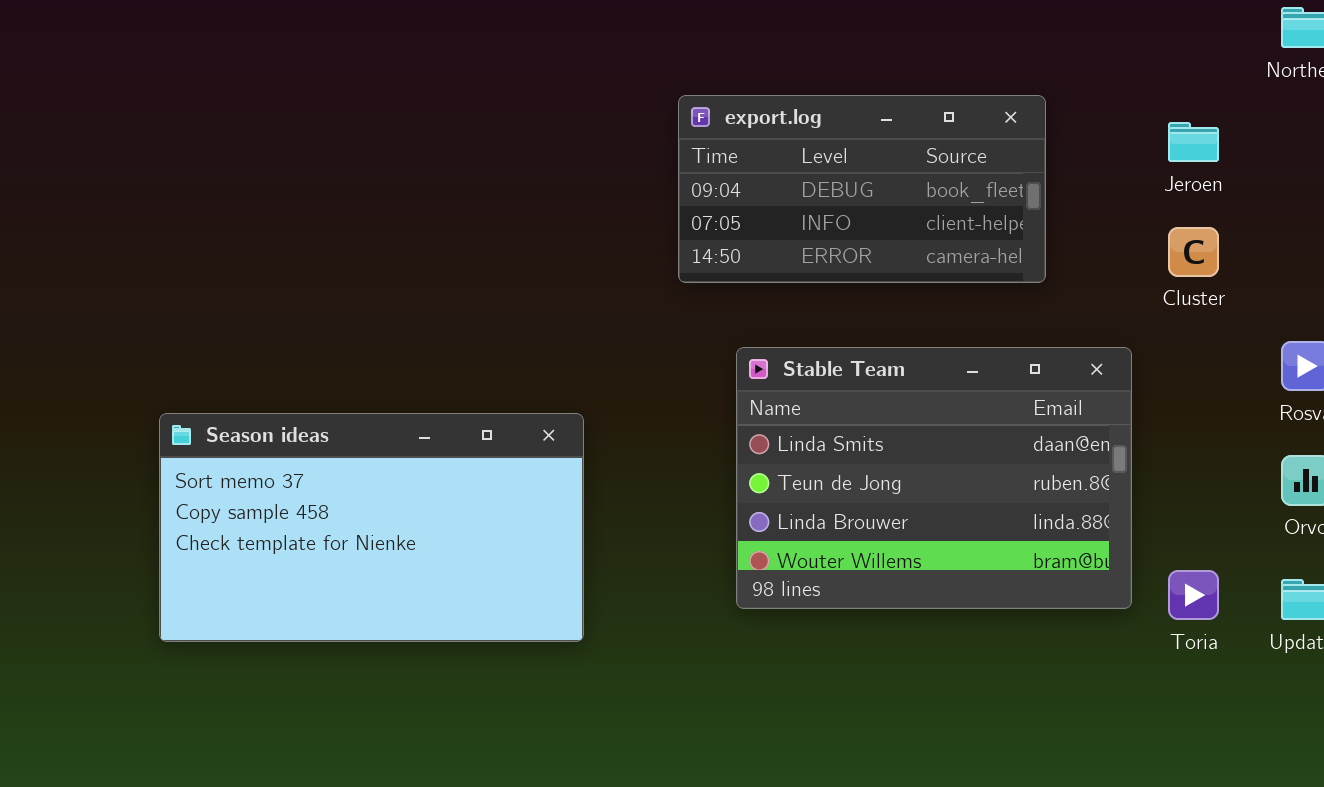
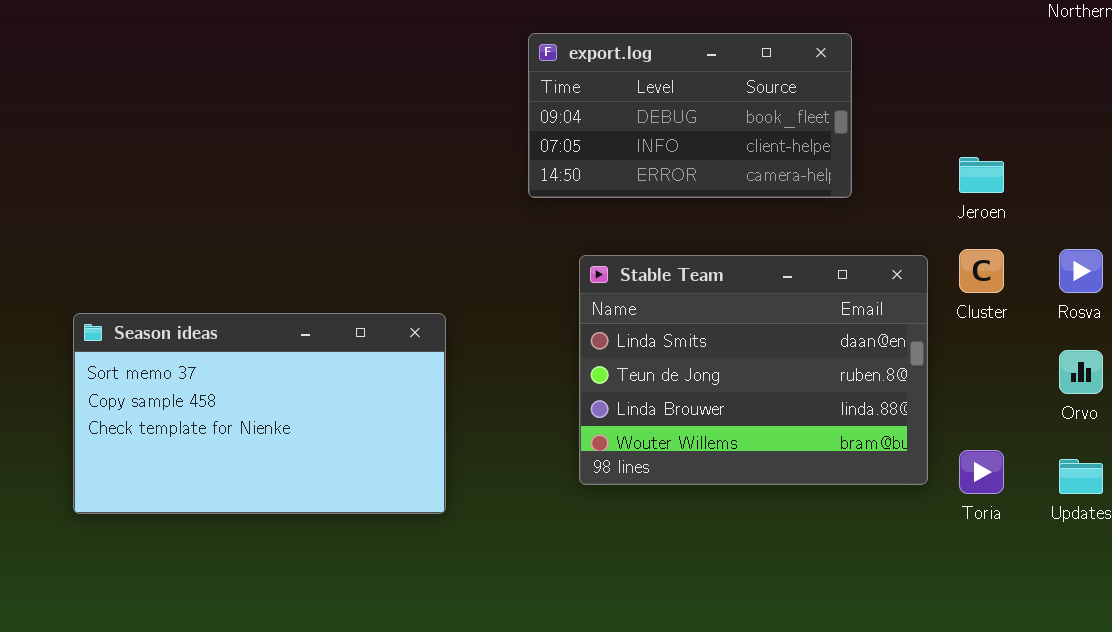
Jeroen: [1168,122,1219,162] -> [959,157,1004,193], moved
Cluster: [1168,227,1219,277] -> [959,249,1004,293], moved

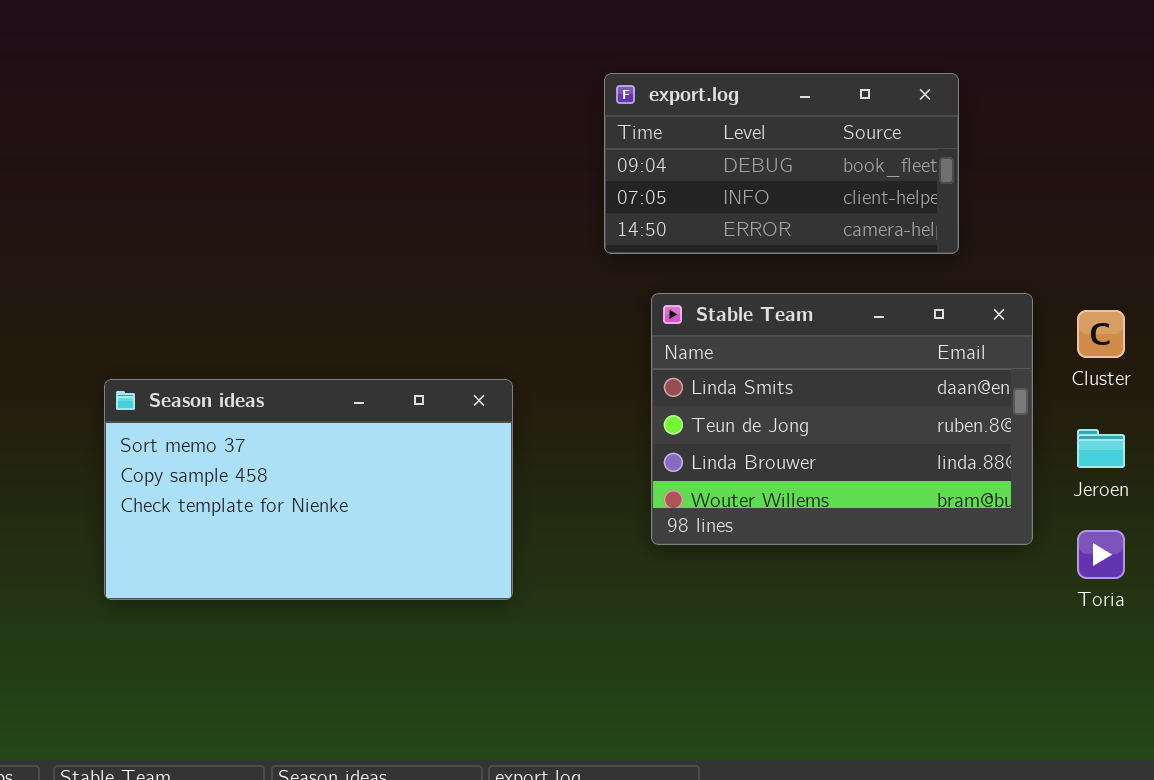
Jeroen: [959,157,1004,193] -> [1077,429,1125,468], moved
Stable Team: [579,255,928,485] -> [651,293,1033,545], moved

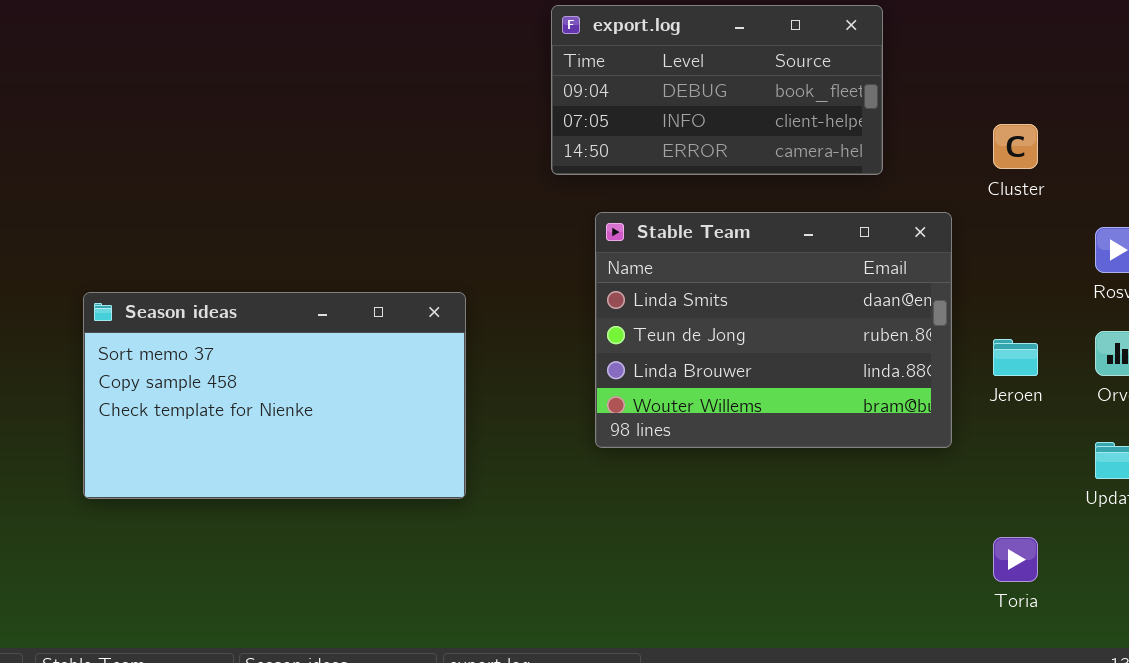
Cluster: [1077,310,1125,358] -> [993,124,1038,169], moved
Toria: [1077,530,1125,579] -> [993,537,1038,582], moved

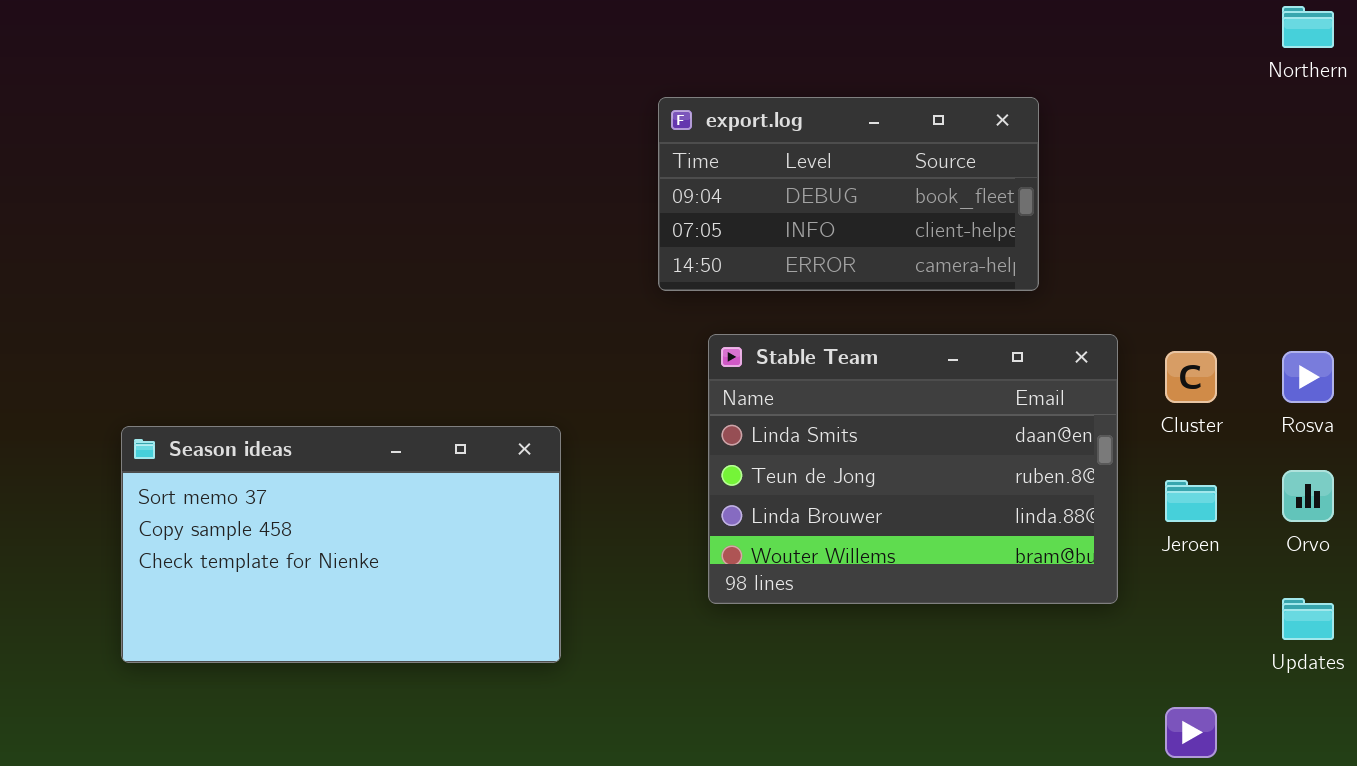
Cluster: [993,124,1038,169] -> [1165,351,1217,403], moved

